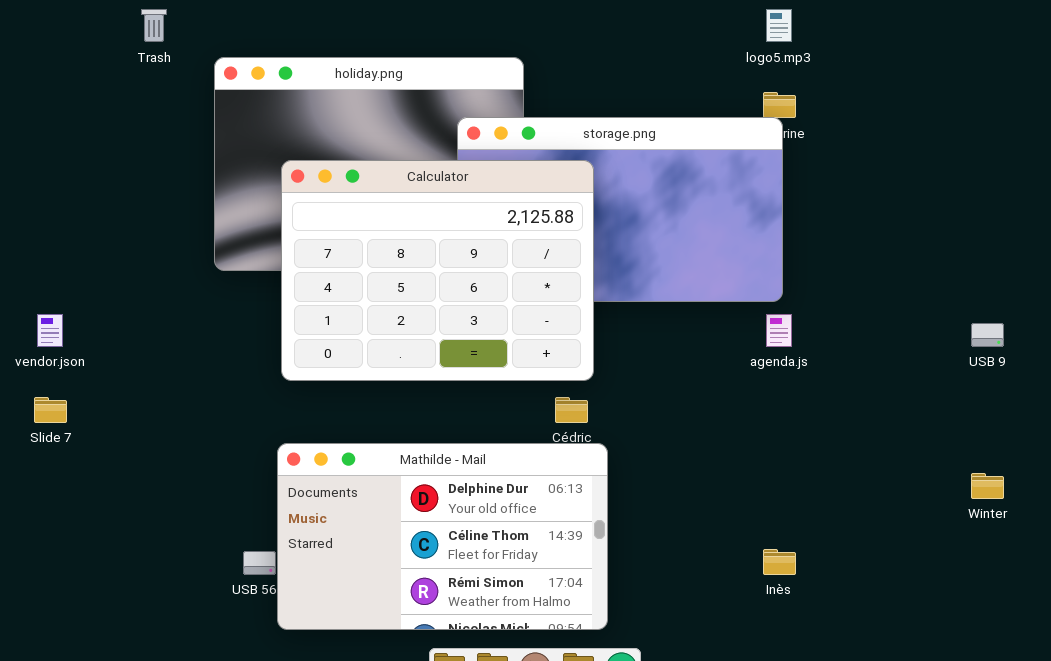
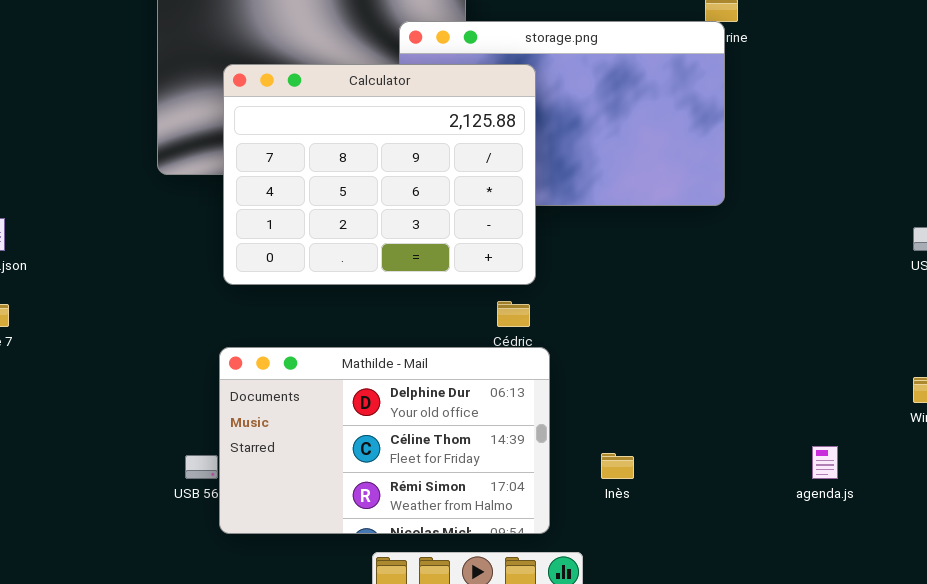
agenda.js: [766,314,792,347] -> [812,446,838,479], moved
Inès: [763,549,796,575] -> [601,453,634,479], moved

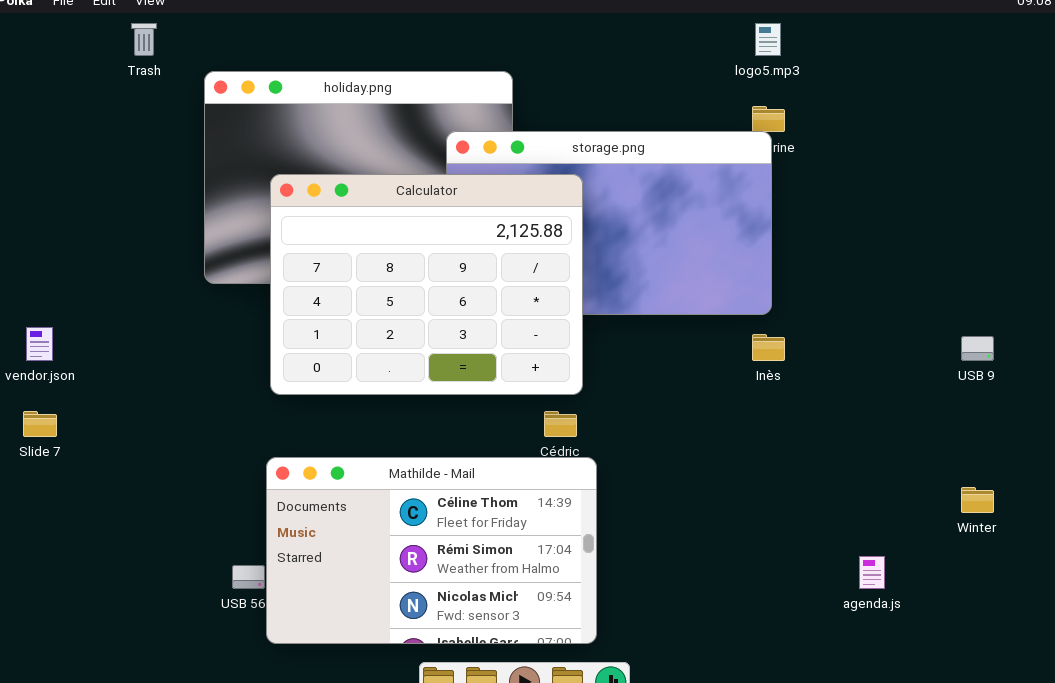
Mathilde - Mail: [219,347,550,534] -> [266,457,597,644], scrolled down 1 row
Inès: [601,453,634,479] -> [752,334,785,361], moved

